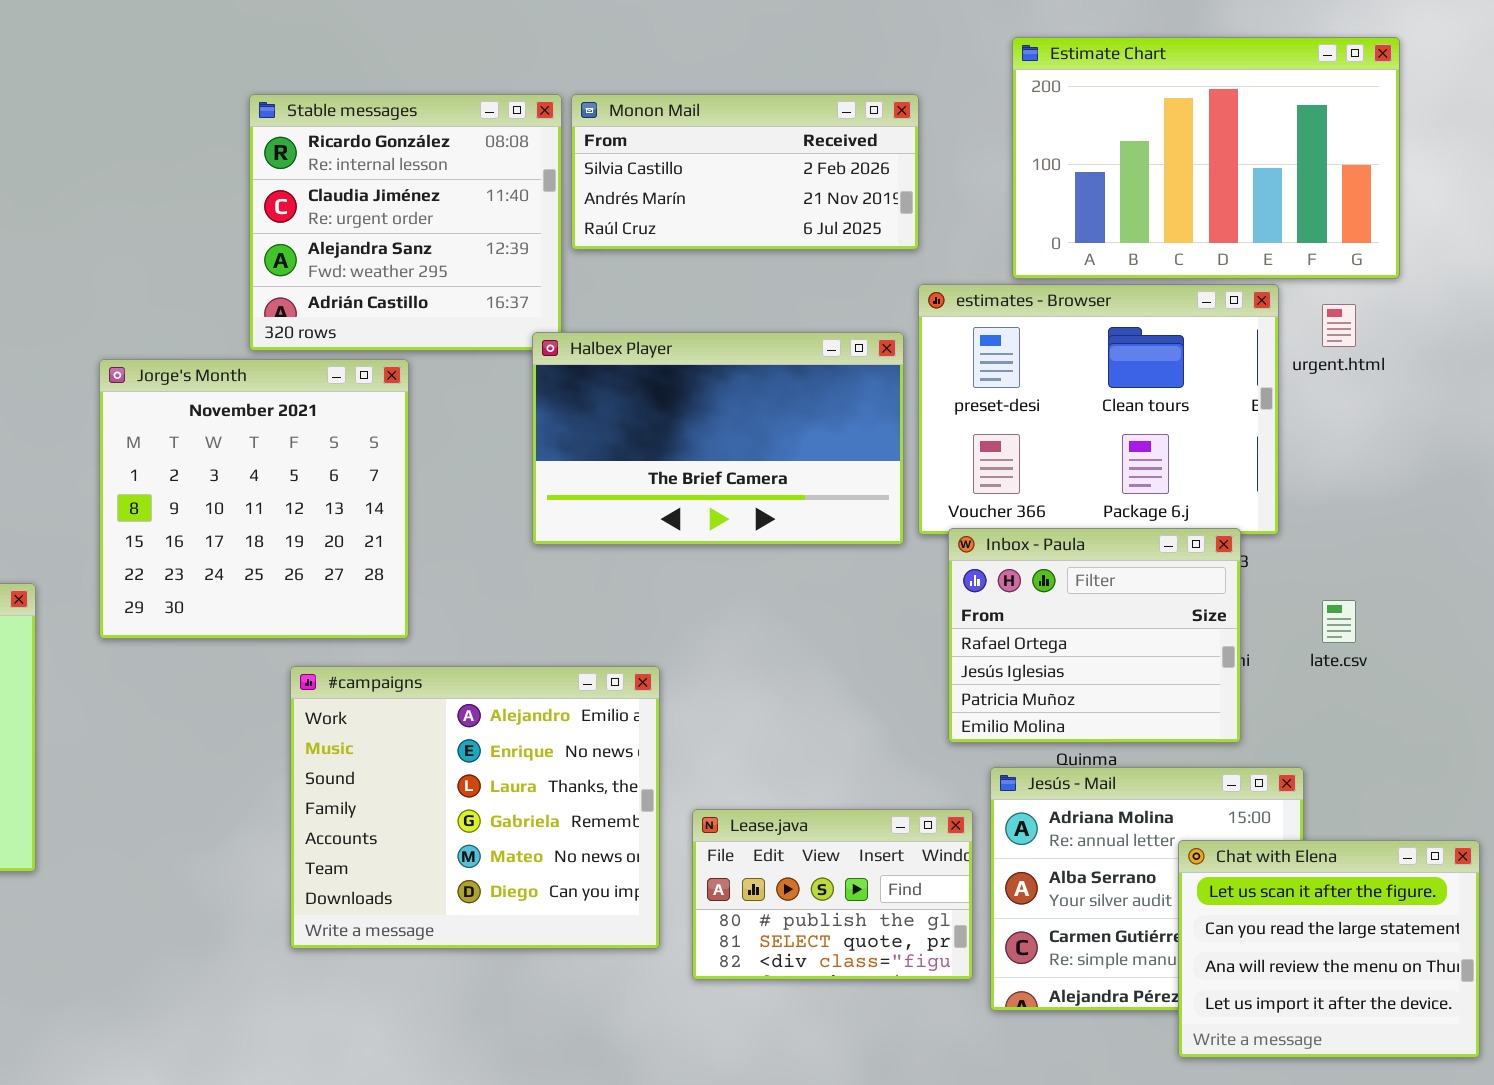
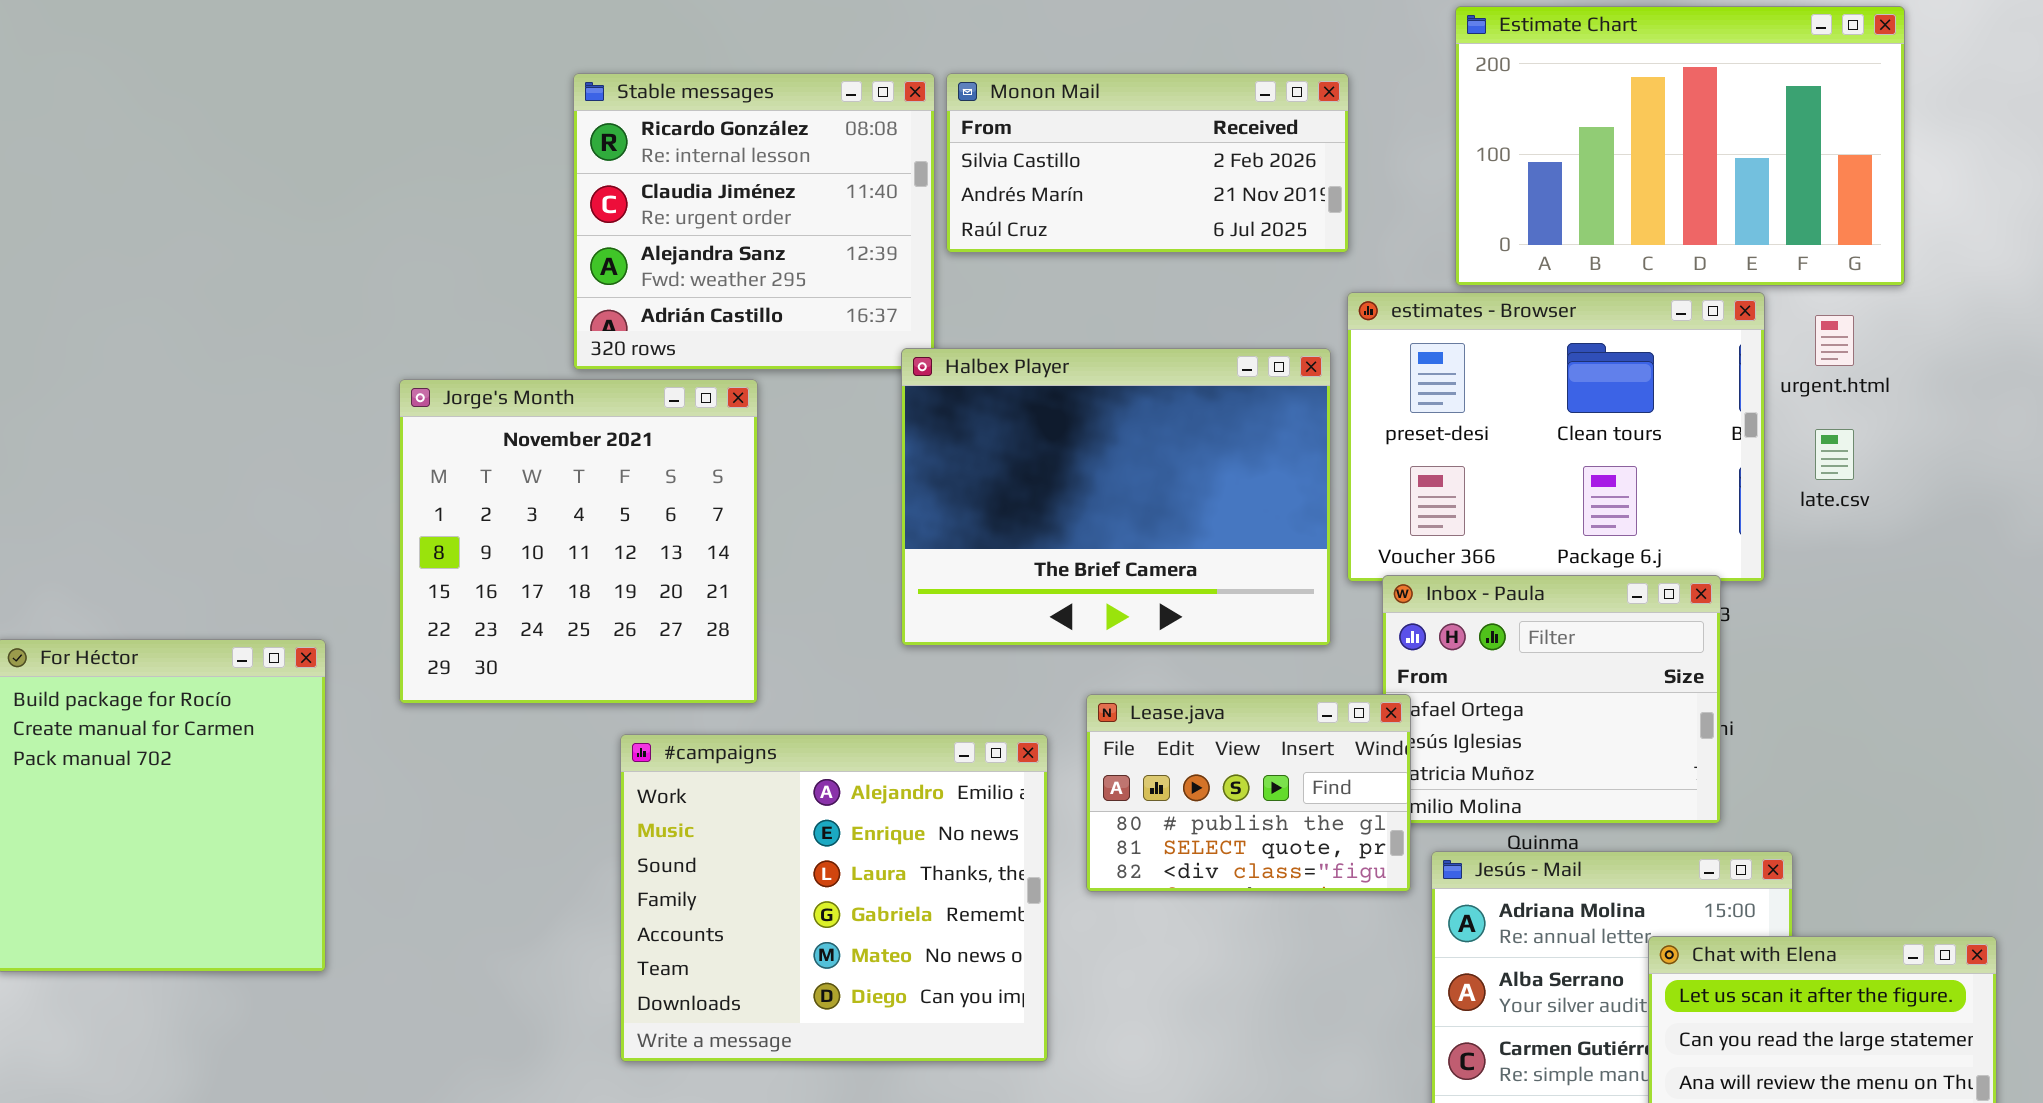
Halbex Player: [532,332,904,545] -> [901,348,1331,646], resized
late.csv: [1322,600,1356,643] -> [1815,429,1854,480], moved
Lease.java: [692,809,973,980] -> [1086,694,1411,892], moved

